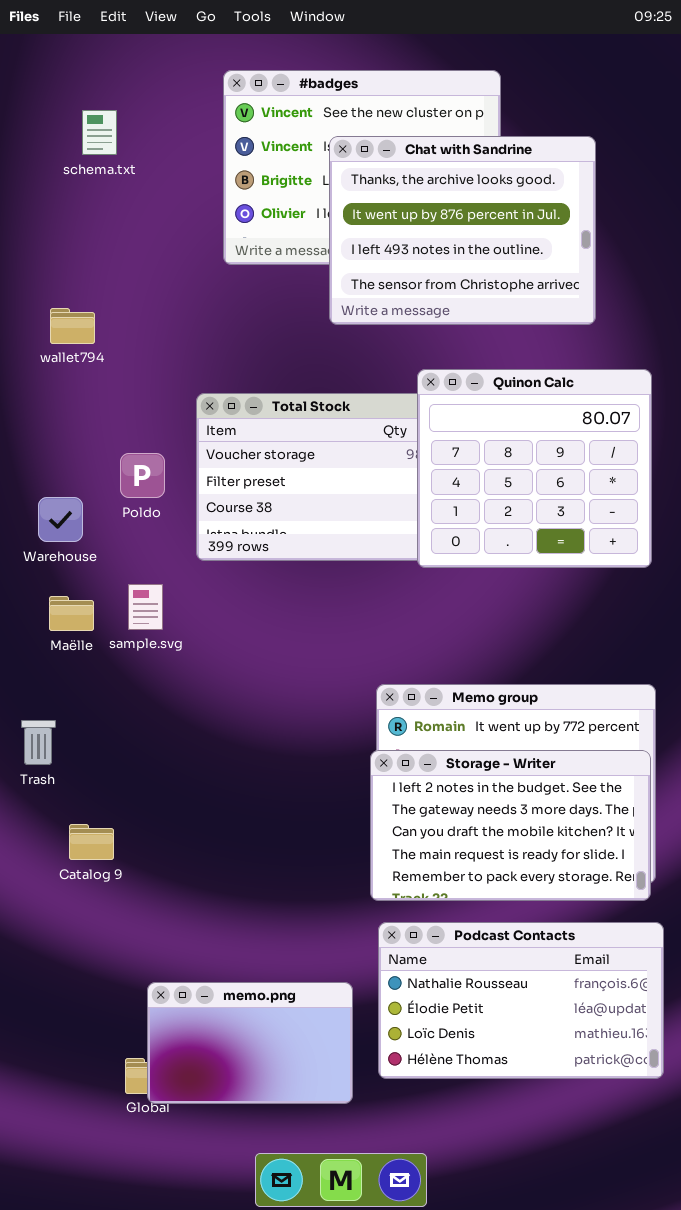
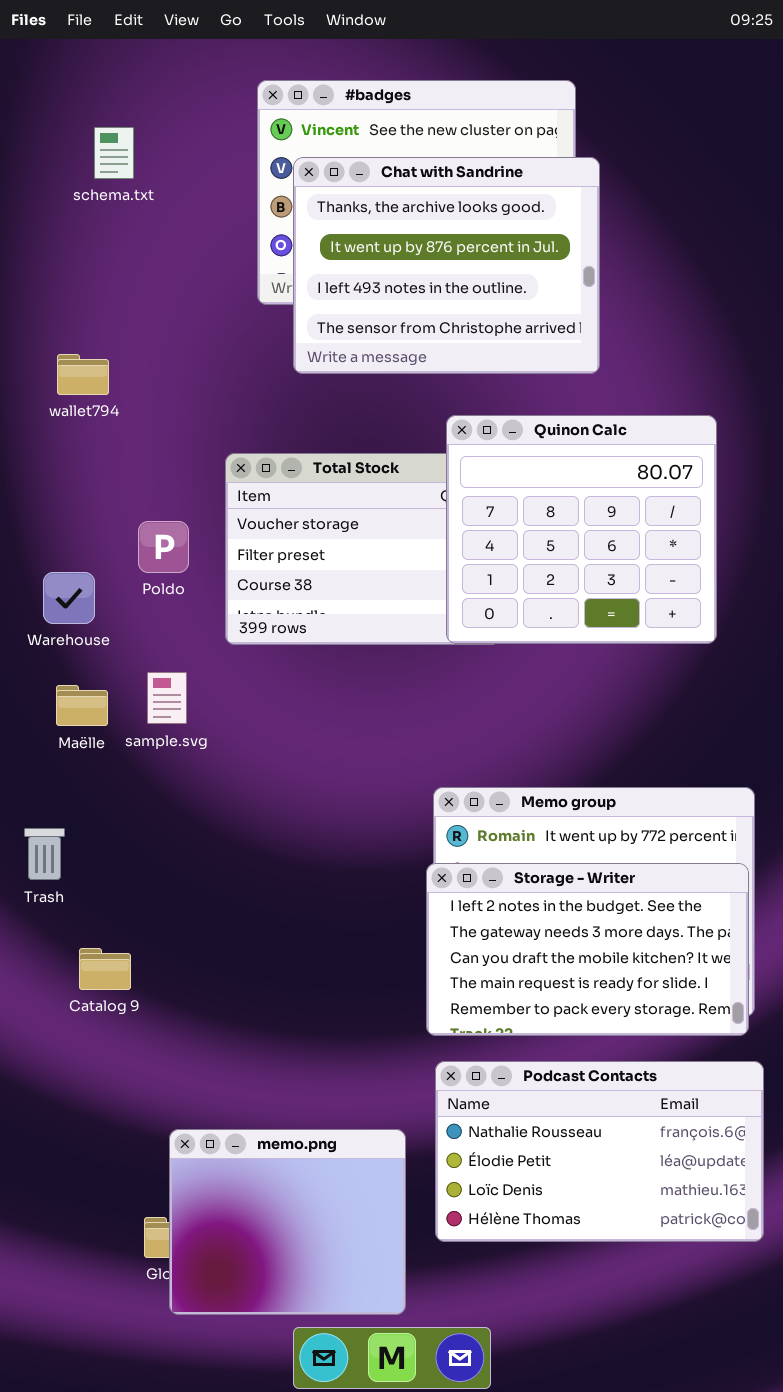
Chat with Sandrine: [329,136,596,325] -> [293,157,600,374], moved
Quinon Calc: [417,369,652,568] -> [446,415,717,644], moved
memo.png: [147,982,353,1104] -> [169,1129,406,1315], resized

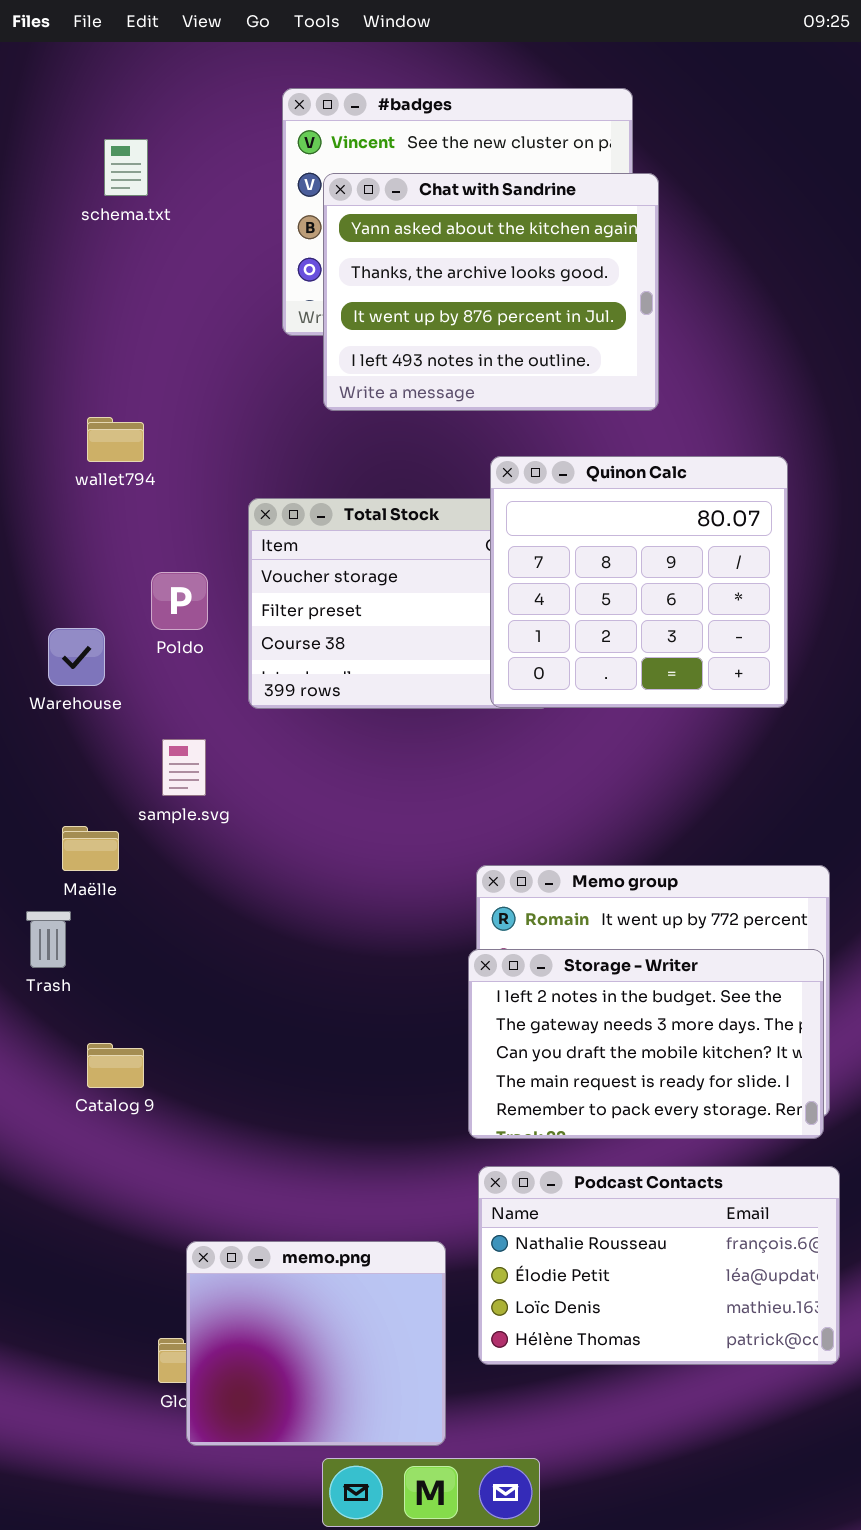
Chat with Sandrine: [293,157,600,374] -> [323,173,659,411], scrolled up 1 row
wallet794: [57,354,109,395] -> [87,417,144,462], moved
Maëlle: [56,685,108,726] -> [62,826,119,871], moved

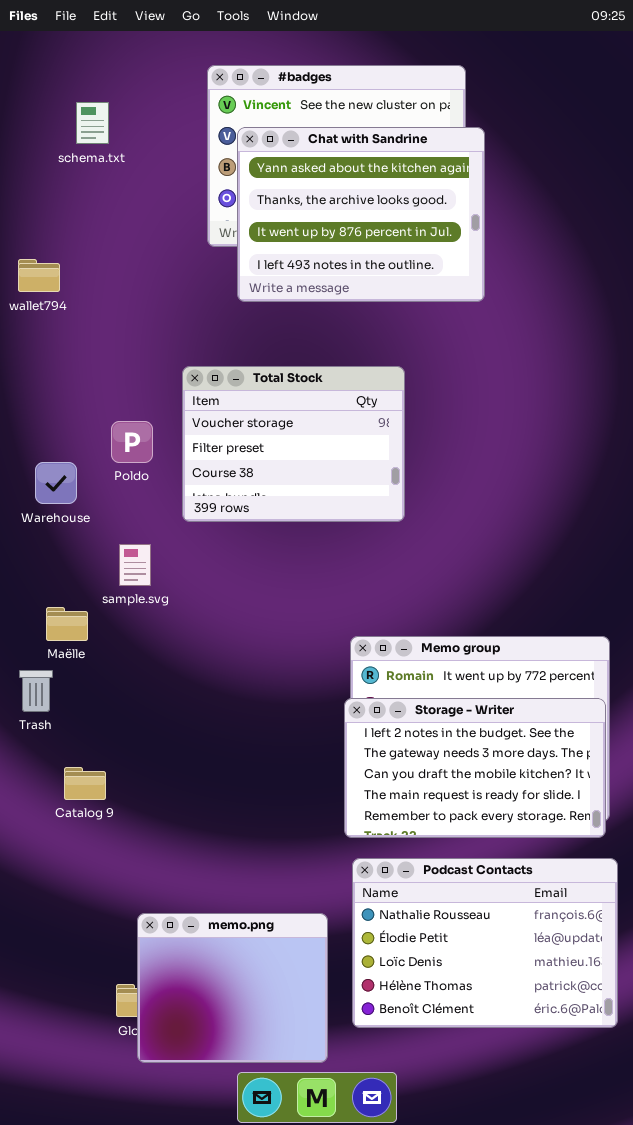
wallet794: [87,417,144,462] -> [18,259,60,292], moved
Quinon Calc: [490,456,788,708] -> none, closed
Podcast Contacts: [478,1166,840,1365] -> [352,858,618,1028], resized

